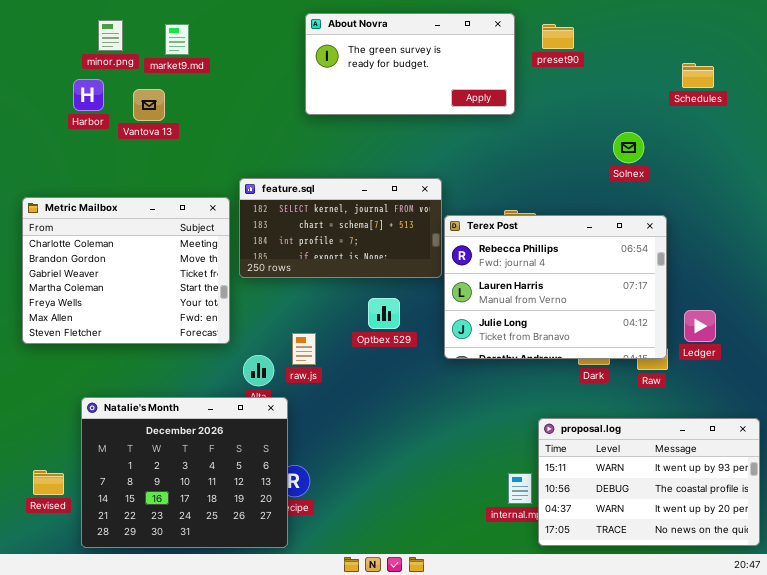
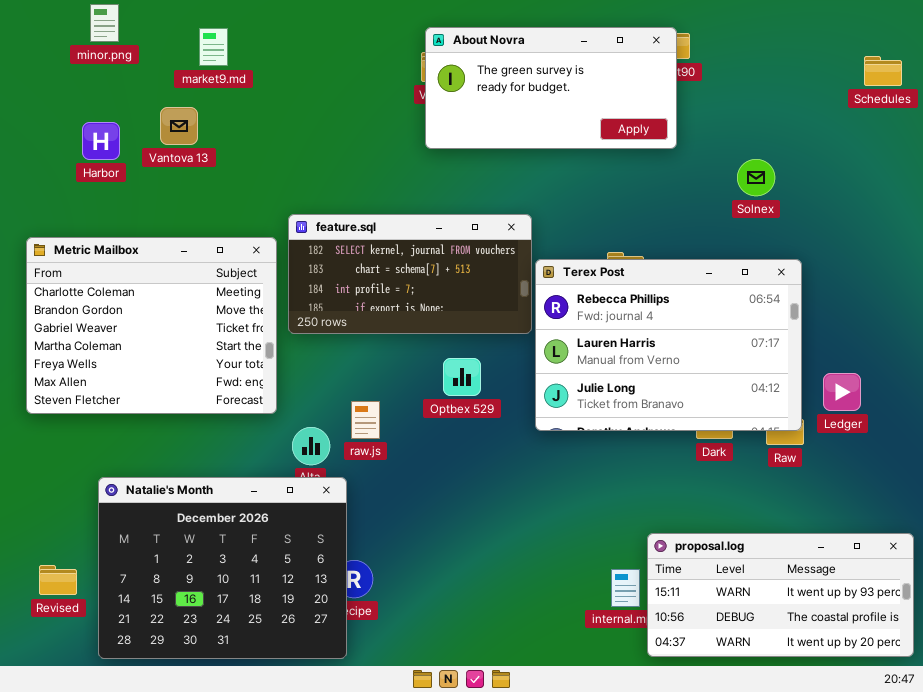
About Novra: [305,13,515,115] -> [425,27,677,149], moved
minor.png: [98,20,123,51] -> [90,4,119,42], moved
Schedules: [682,63,714,88] -> [864,56,902,86], moved
Harbor: [73,79,104,111] -> [82,122,120,160], moved
proposal.log: [538,418,760,546] -> [647,533,914,657], resized

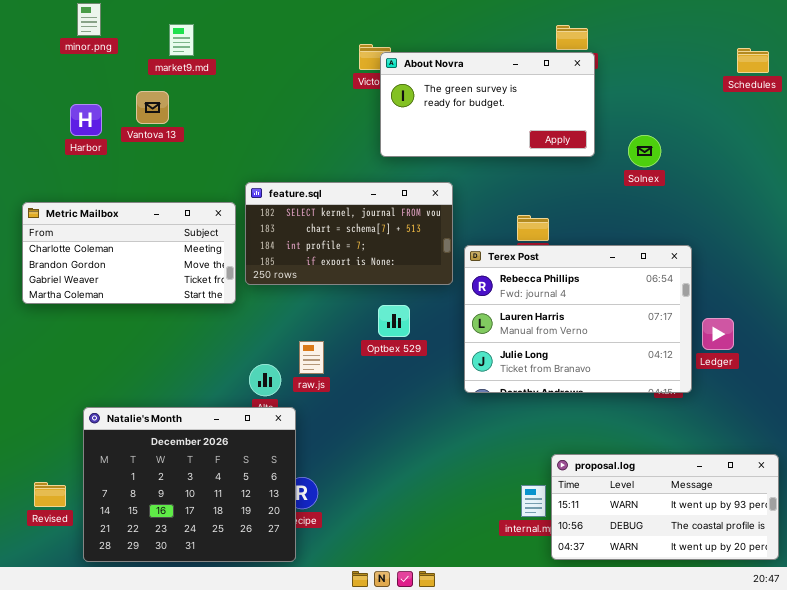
About Novra: [425,27,677,149] -> [380,52,595,157], moved
Metric Mailbox: [26,237,277,414] -> [22,202,236,304], resized
Terex Post: [535,259,802,431] -> [464,245,692,393], moved

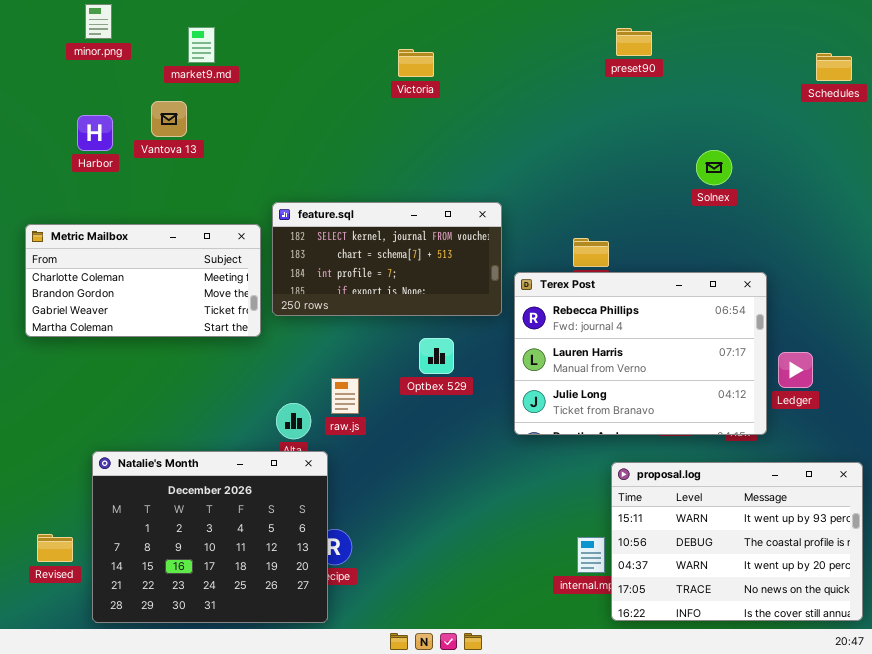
About Novra: [380,52,595,157] -> none, closed
proposal.log: [551,454,779,560] -> [611,462,863,621], resized

